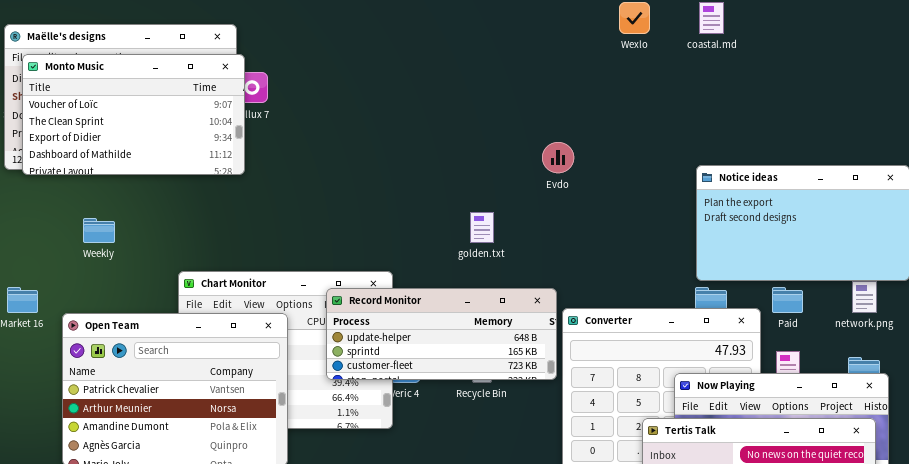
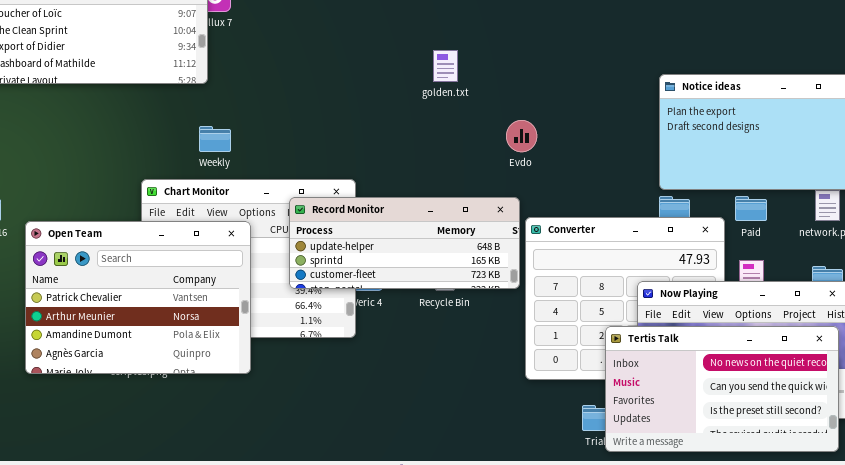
Evdo: [542,142,574,173] -> [506,120,537,152], moved
golden.txt: [470,212,494,243] -> [433,50,458,82], moved
Weekly: [83,218,115,243] -> [199,126,231,152], moved

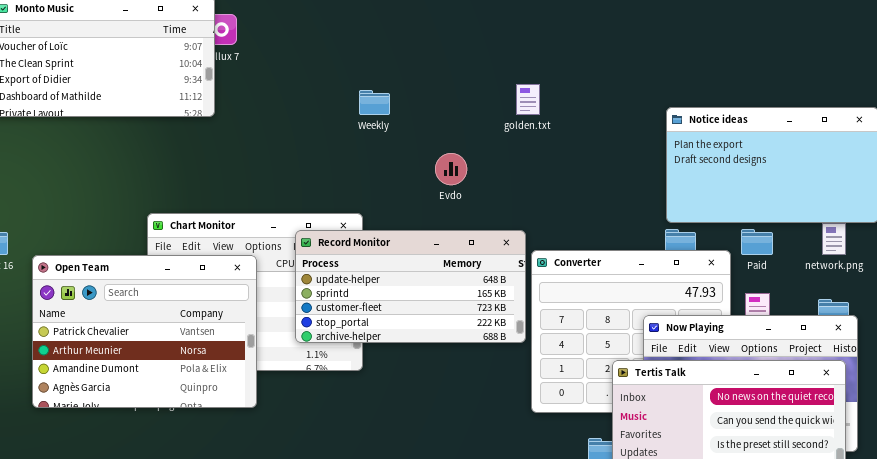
golden.txt: [433,50,458,82] -> [516,84,540,115], moved
Evdo: [506,120,537,152] -> [435,153,467,185], moved
Weekly: [199,126,231,152] -> [359,90,390,115], moved
Record Monitor: [289,197,520,289] -> [295,230,526,343], resized

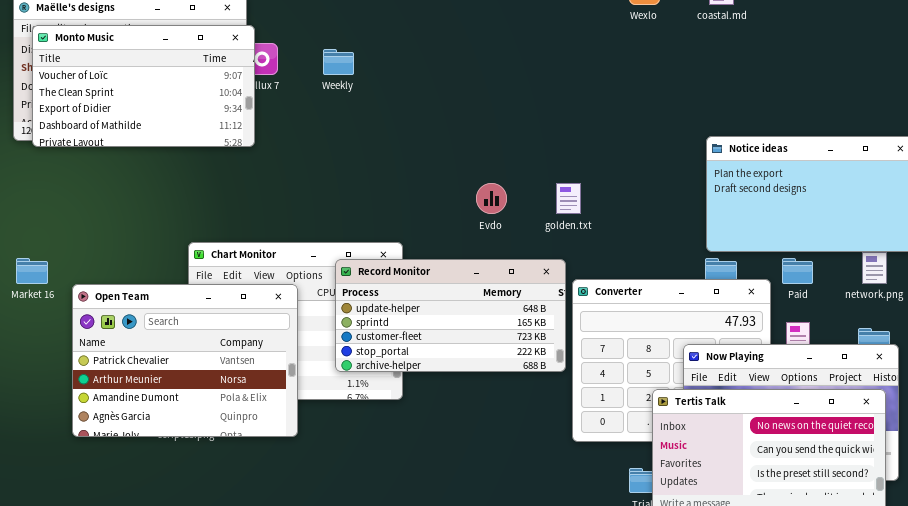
golden.txt: [516,84,540,115] -> [556,183,581,214], moved
Weekly: [359,90,390,115] -> [323,49,354,75], moved

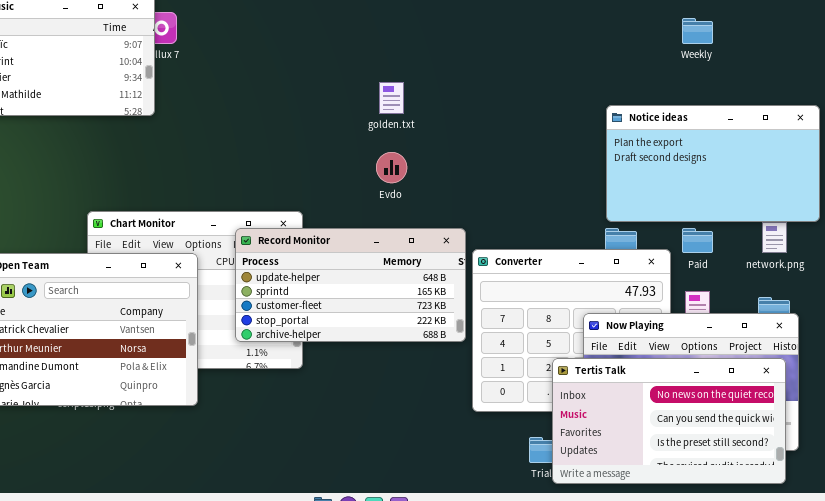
Weekly: [323,49,354,75] -> [682,18,713,44], moved
golden.txt: [556,183,581,214] -> [379,82,404,114], moved

